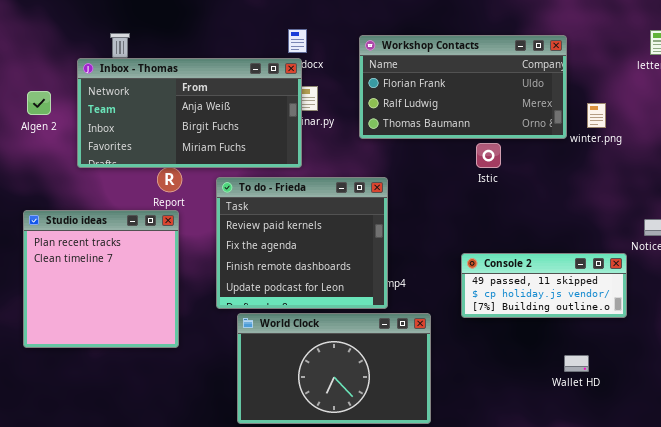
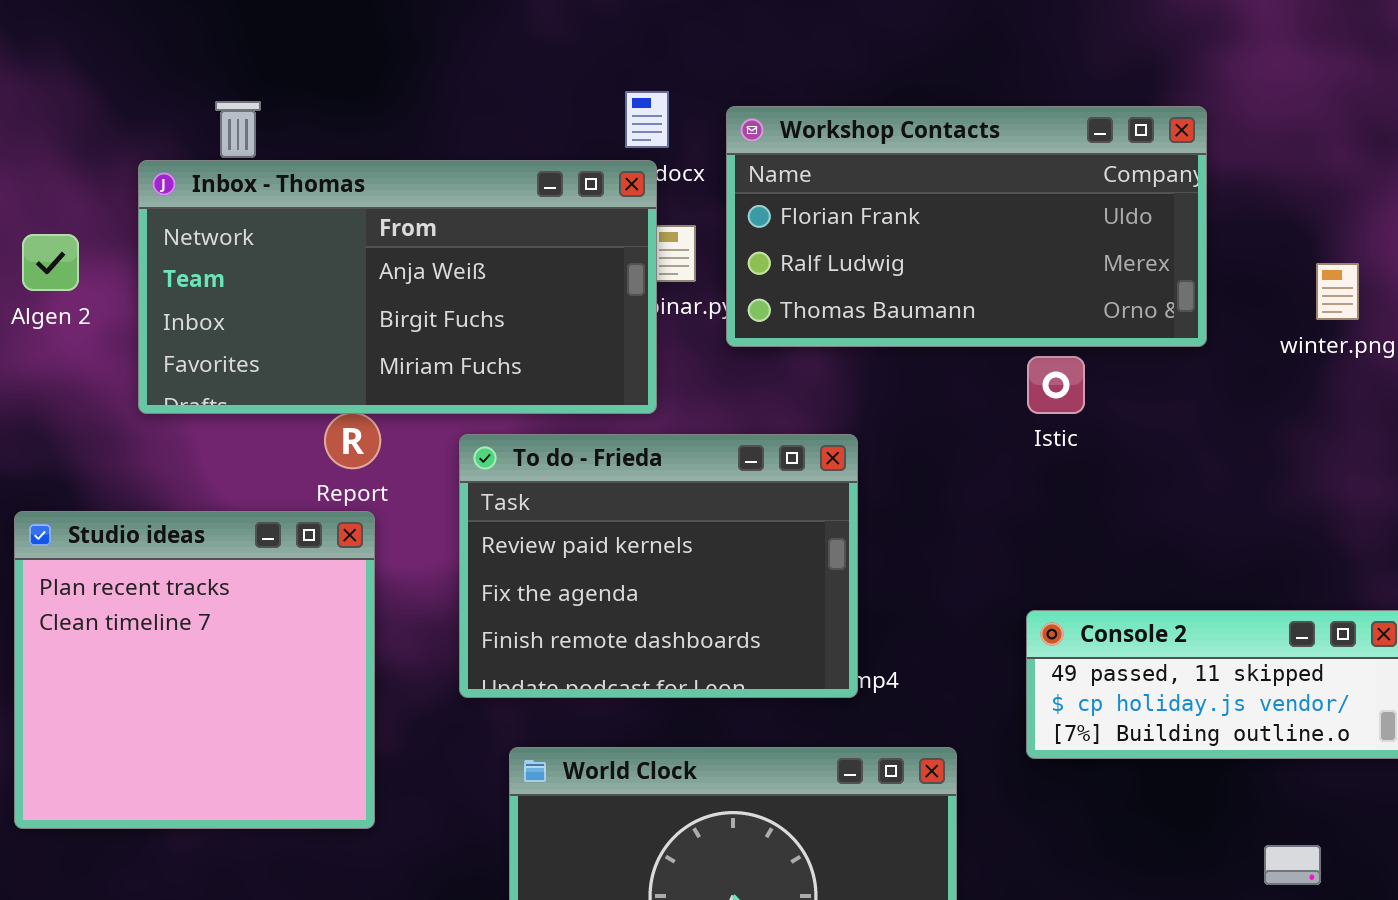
Workshop Contacts: [359,35,567,139] -> [726,106,1207,347], moved
Istic: [476,143,501,168] -> [1027,356,1085,414], moved
To do - Frieda: [216,177,388,309] -> [459,434,858,698], resized

